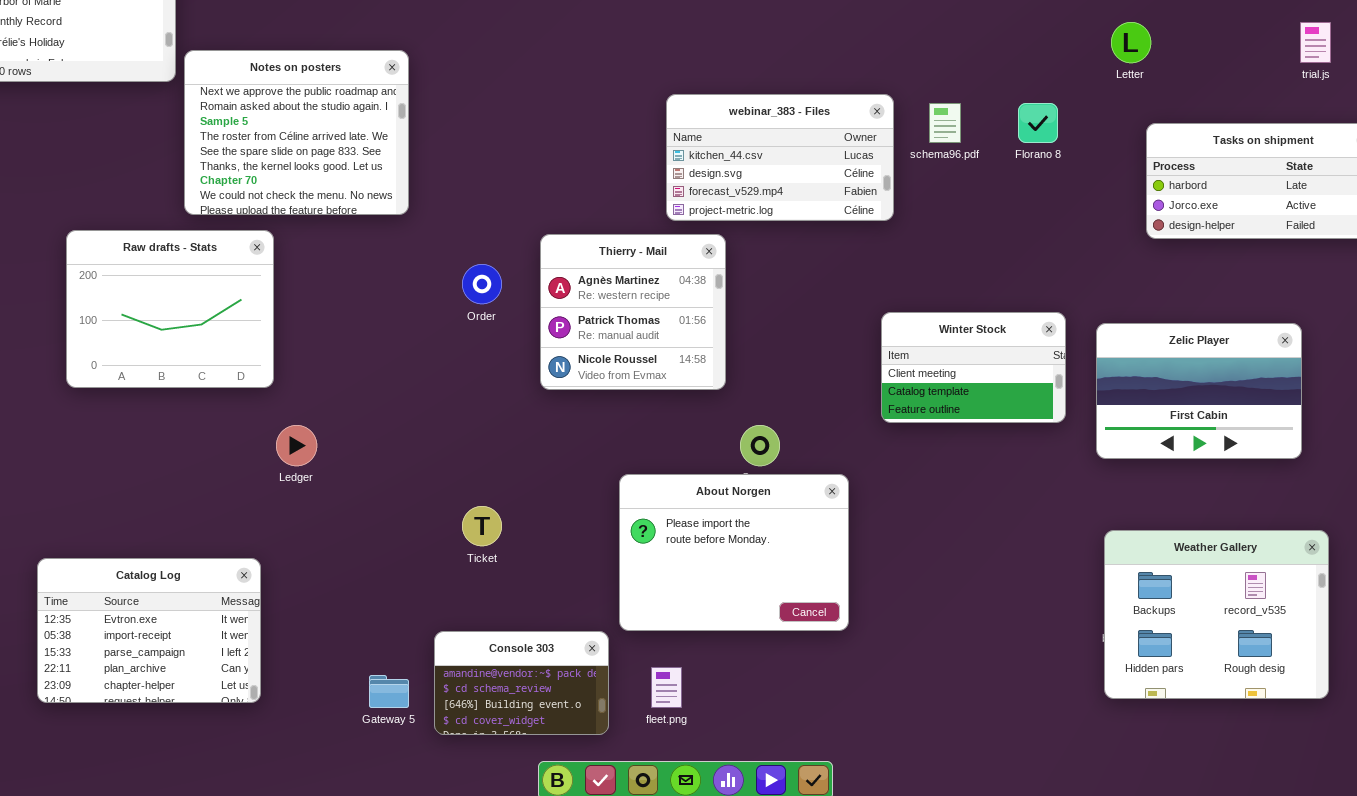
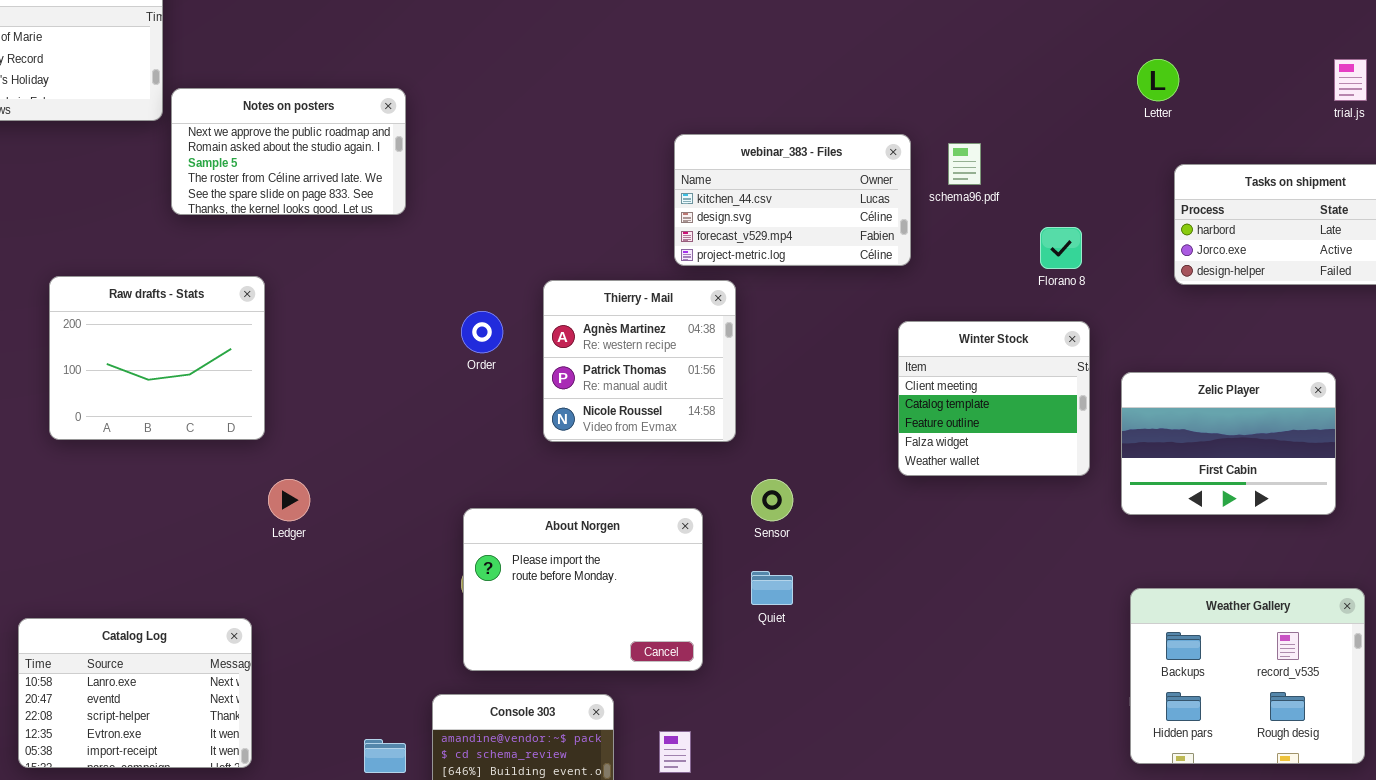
Notes on posters: [184,50,409,215] -> [171,88,406,215], resized
Florano 8: [1018,103,1058,143] -> [1040,227,1082,269], moved
Winter Stock: [881,312,1066,423] -> [898,321,1090,476], resized
About Norgen: [619,474,849,631] -> [463,508,703,671], moved
Catalog Log: [37,558,261,703] -> [18,618,252,768], scrolled up 3 rows

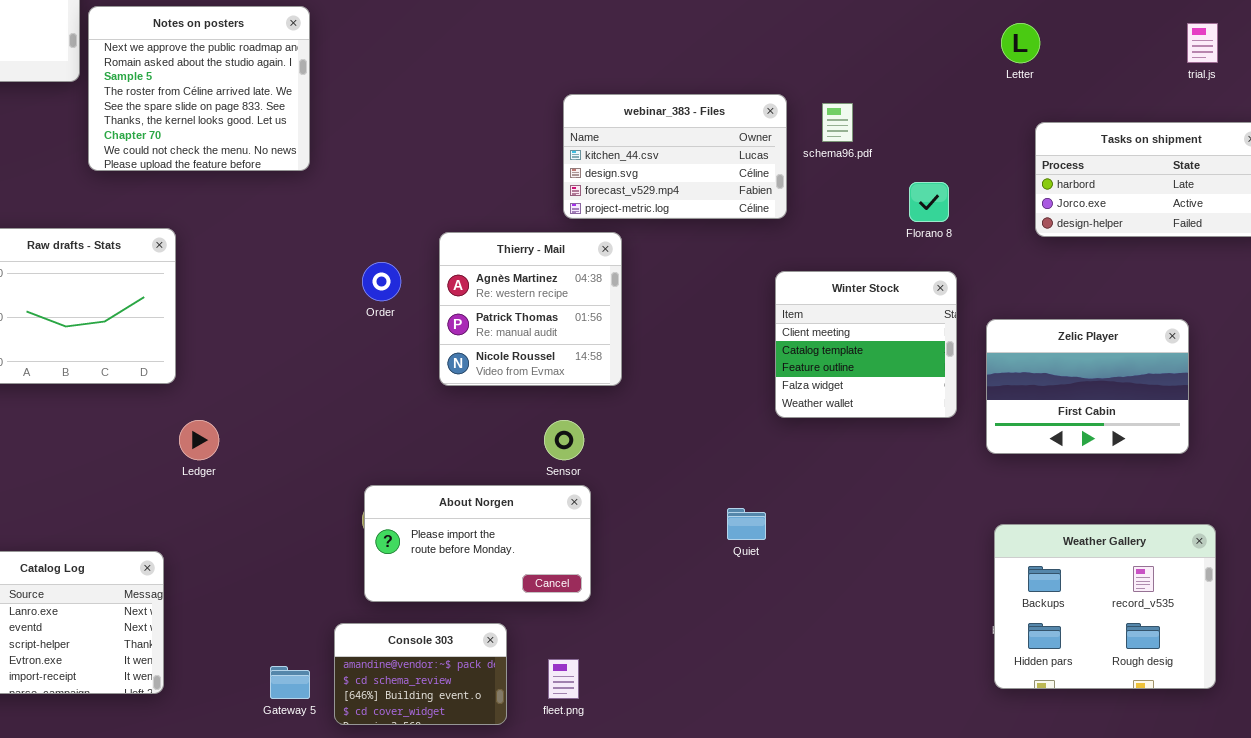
Notes on posters: [171,88,406,215] -> [88,6,310,171], resized
Sensor: [751,479,793,521] -> [544,420,584,460], moved
About Norgen: [463,508,703,671] -> [364,485,591,602], resized
Quiet: [751,571,793,605] -> [727,508,766,540], moved

